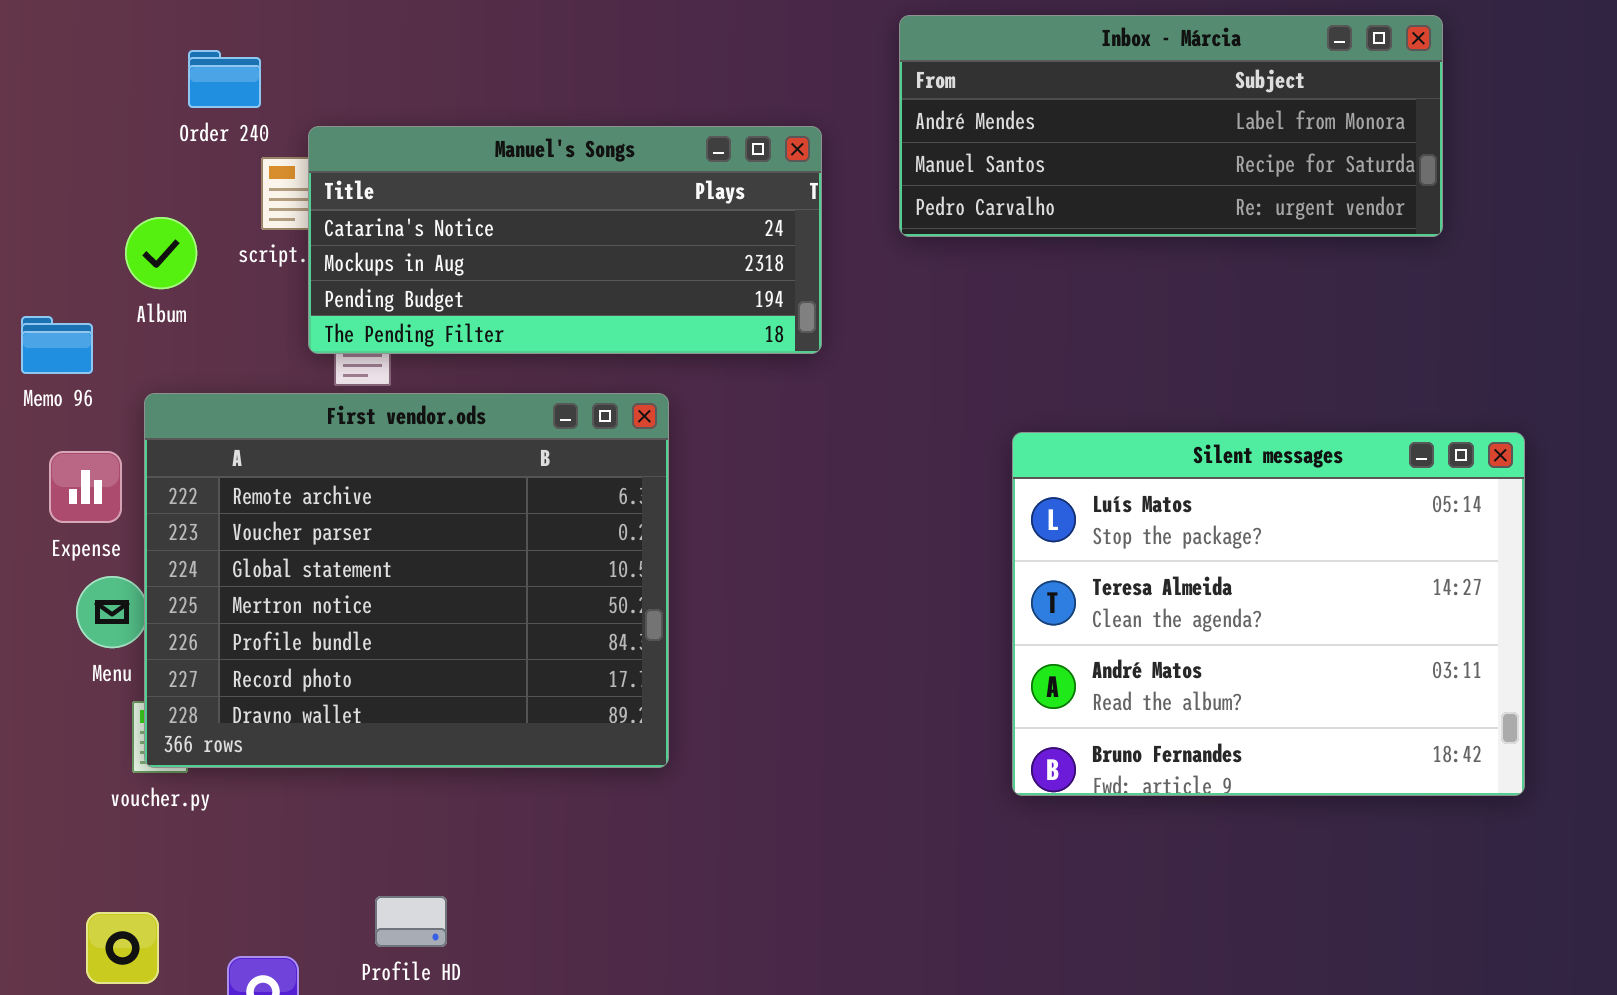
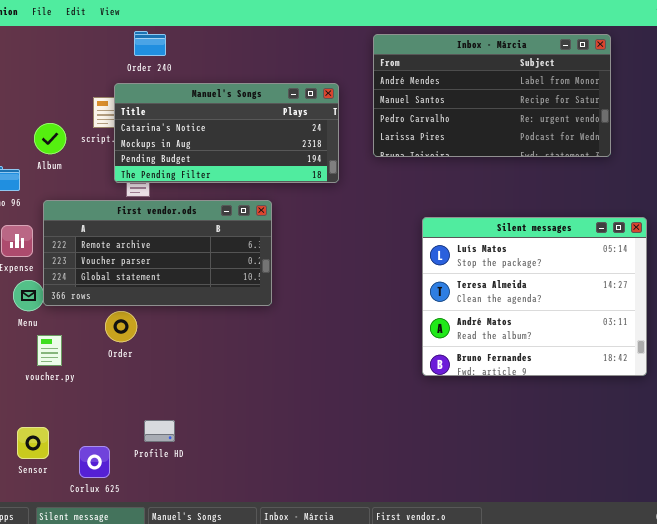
Inbox - Márcia: [899,15,1443,237] -> [373,34,611,157], resized
Order 240: [188,50,261,108] -> [134,31,166,56], moved
First vendor.ods: [144,393,669,768] -> [43,200,272,306], resized

